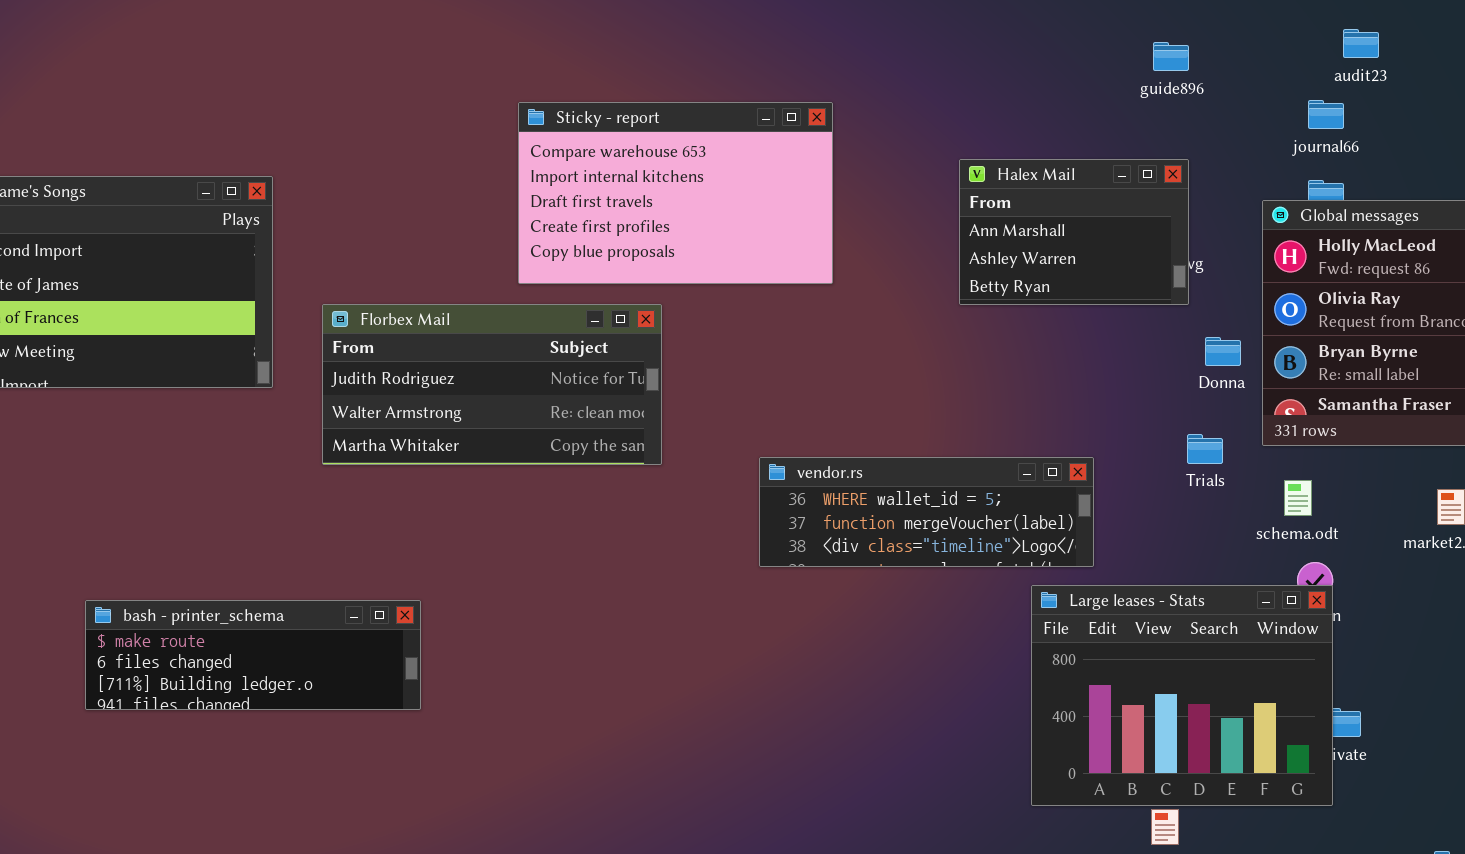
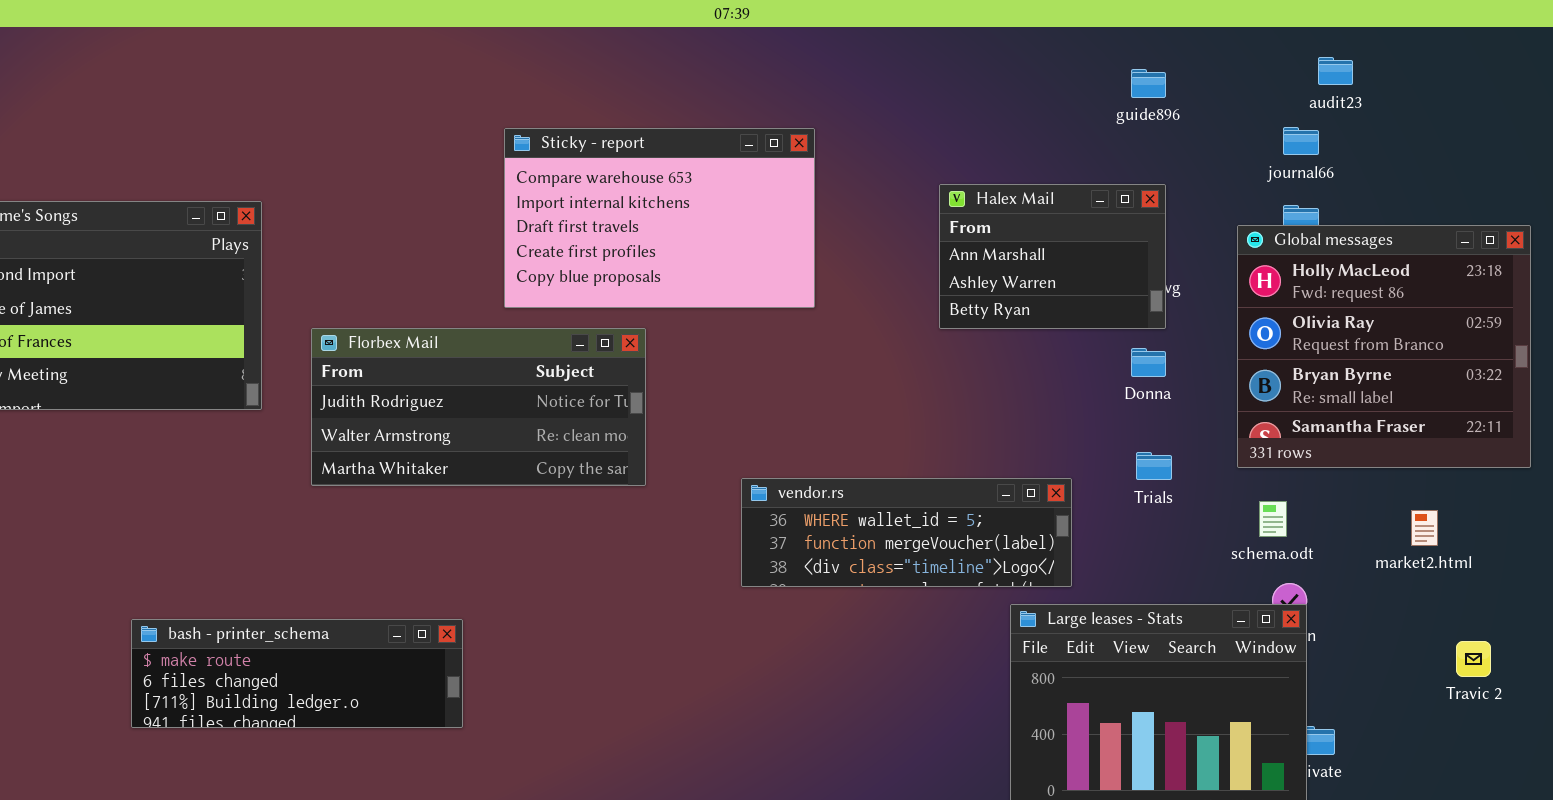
Donna: [1205,337,1241,366] -> [1131,348,1166,377], moved
Trials: [1187,434,1223,464] -> [1136,452,1172,480], moved
bash - printer_schema: [85,600,421,710] -> [131,619,463,728], moved

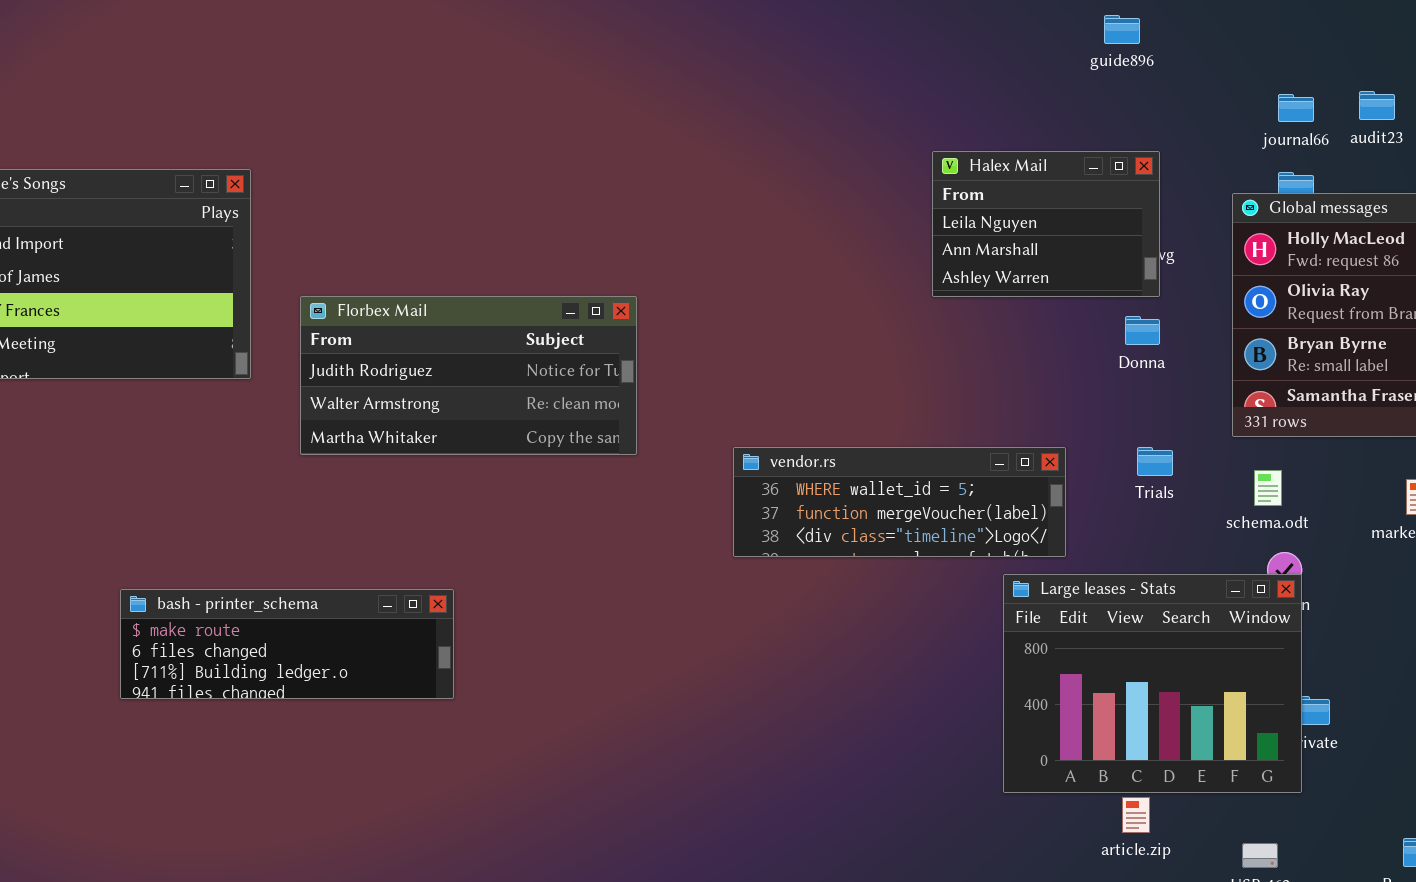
audit23: [1318,57,1353,85] -> [1359,91,1395,120], moved
guide896: [1131,69,1166,98] -> [1104,15,1140,44], moved
Sticky - report: [504,128,815,308] -> none, closed
Halex Mail: [939,184,1166,329] -> [932,151,1160,297], scrolled up 1 row
Trials: [1136,452,1172,480] -> [1137,447,1173,476], moved

